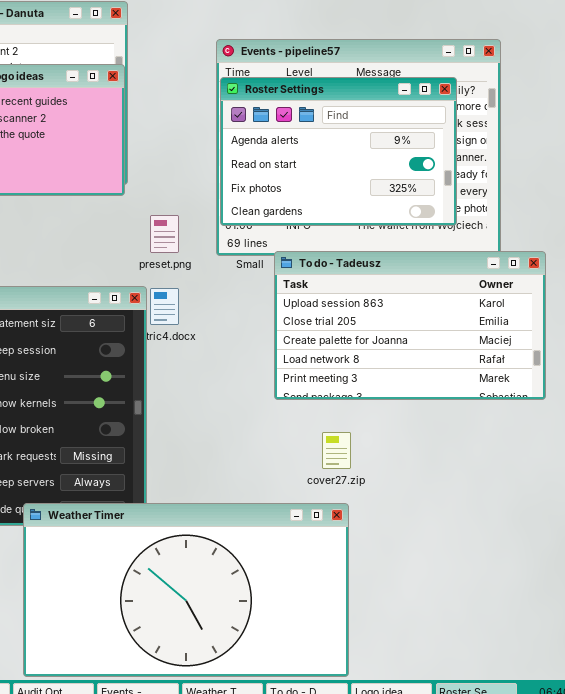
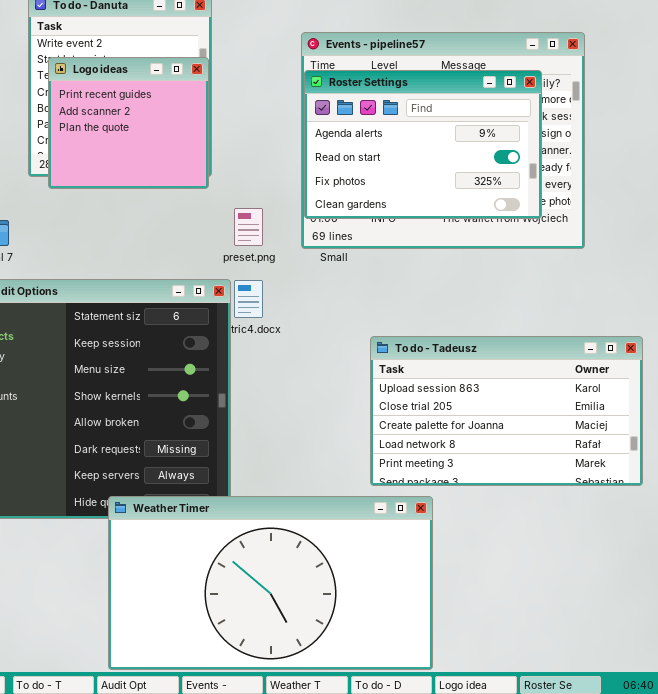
To do - Tadeusz: [274,251,546,400] -> [370,336,643,486], moved

